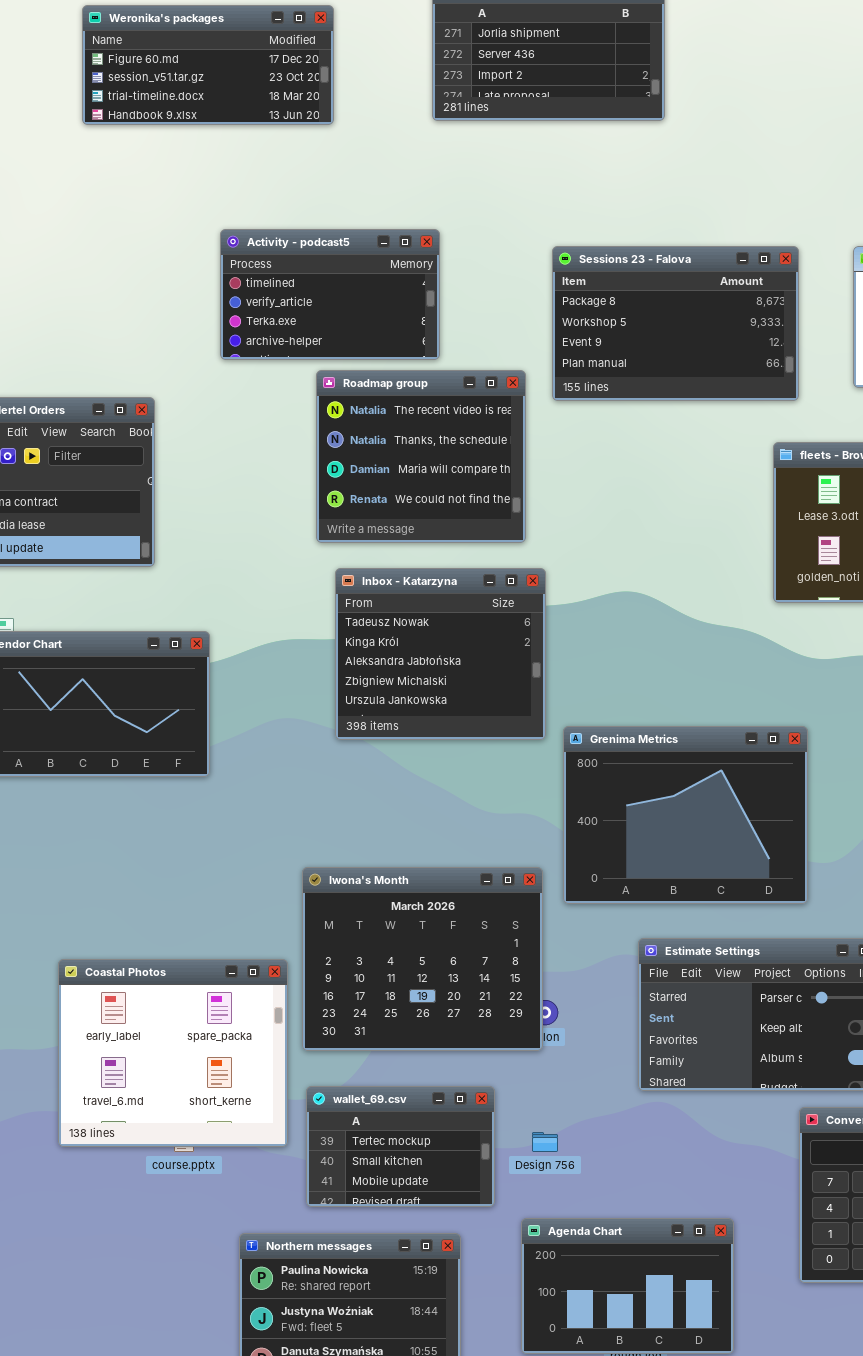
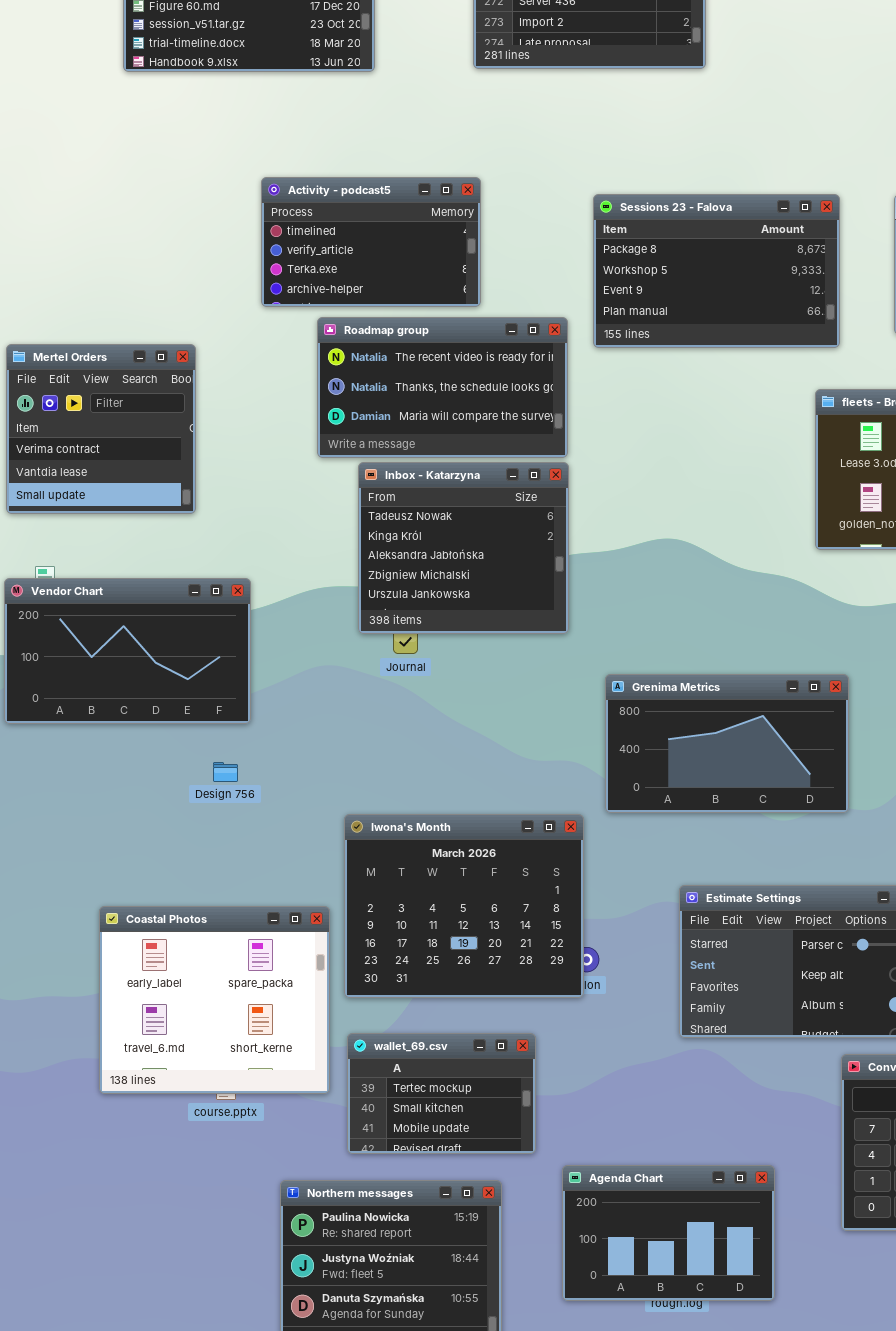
Roadmap group: [316,370,526,543] -> [317,317,568,458], resized
Inbox - Katarzyna: [335,568,546,740] -> [358,462,569,634], moved
Grenima Metrics: [563,726,808,904] -> [605,674,849,813], resized
Design 756: [532,1132,558,1152] -> [213,762,238,782], moved

